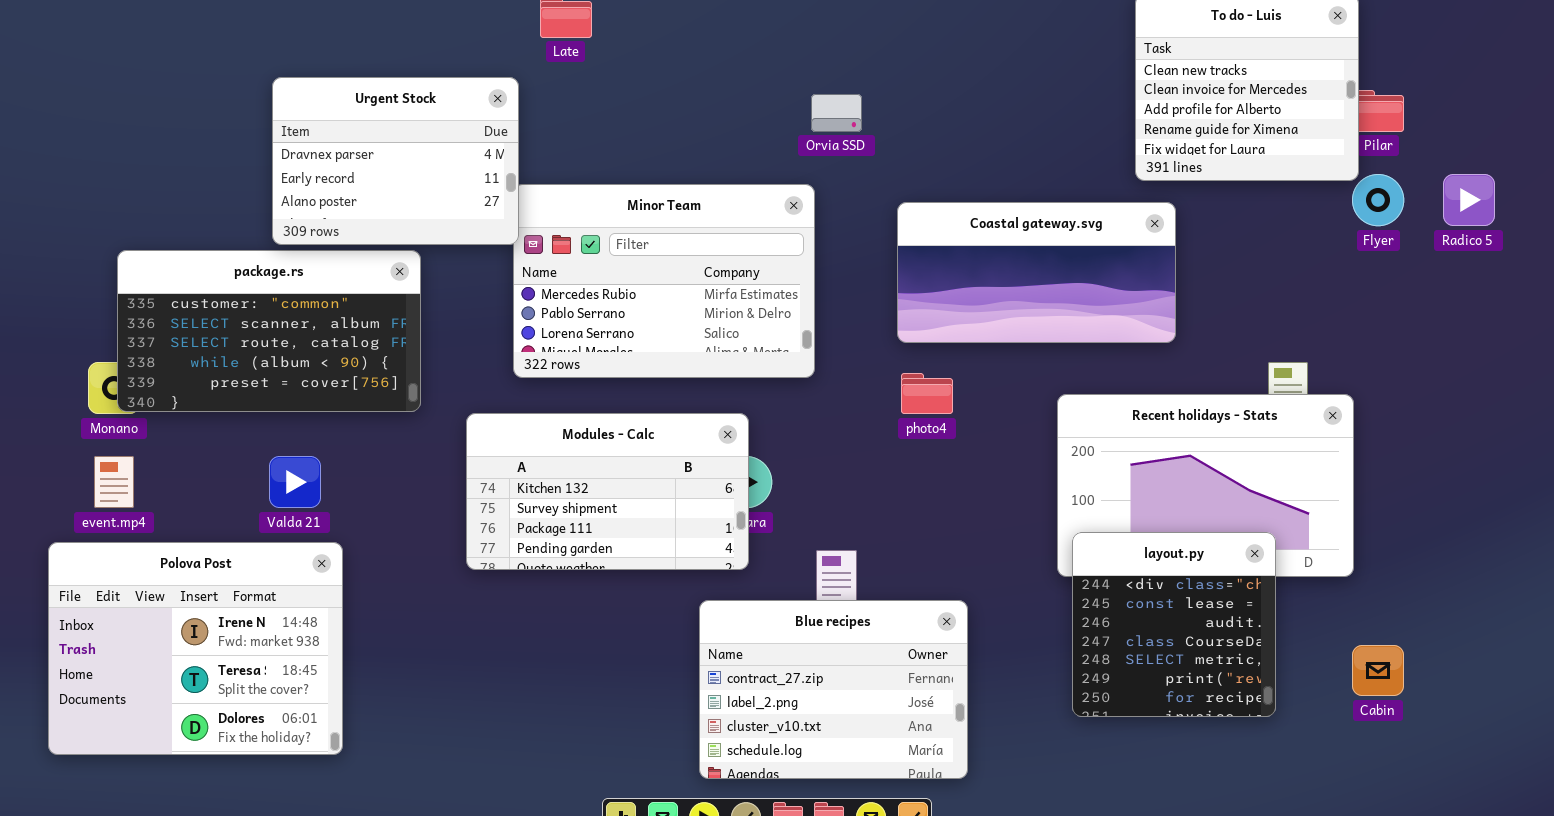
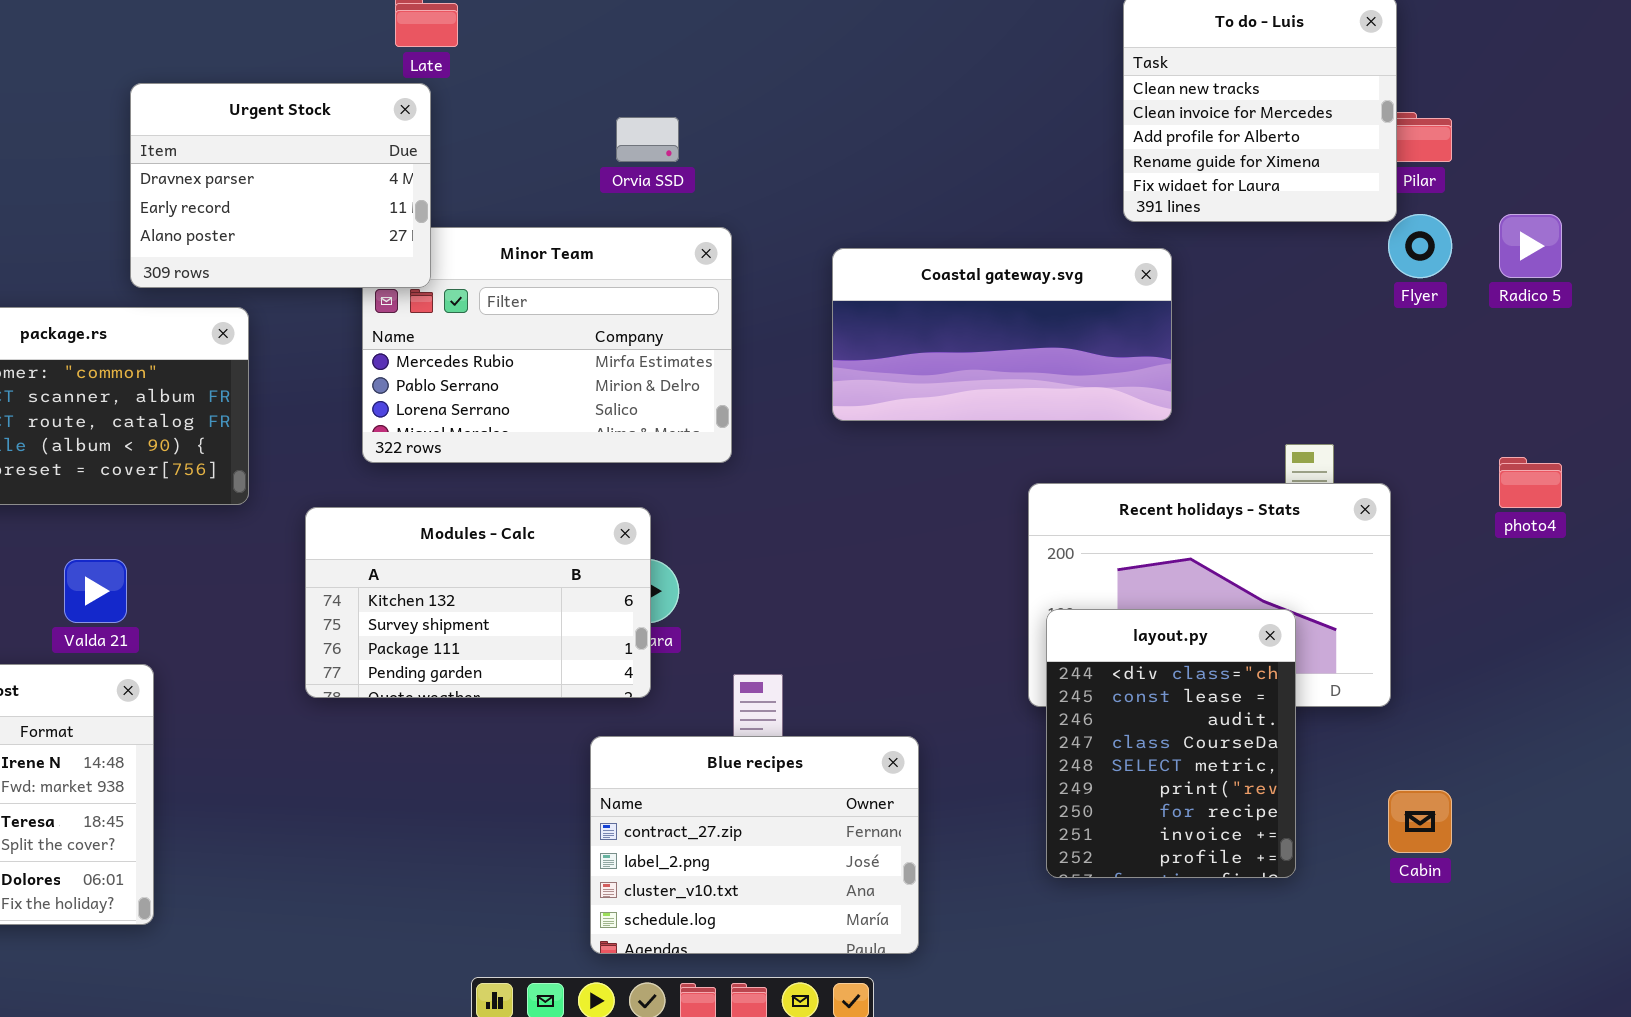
Urgent Stock: [272,77,519,245] -> [130,83,431,288], moved
Orvia SSD: [811,94,862,132] -> [616,117,679,162], moved
photo4: [901,373,953,414] -> [1499,457,1562,508], moved
layout.py: [1072,532,1276,717] -> [1046,609,1296,878], resized

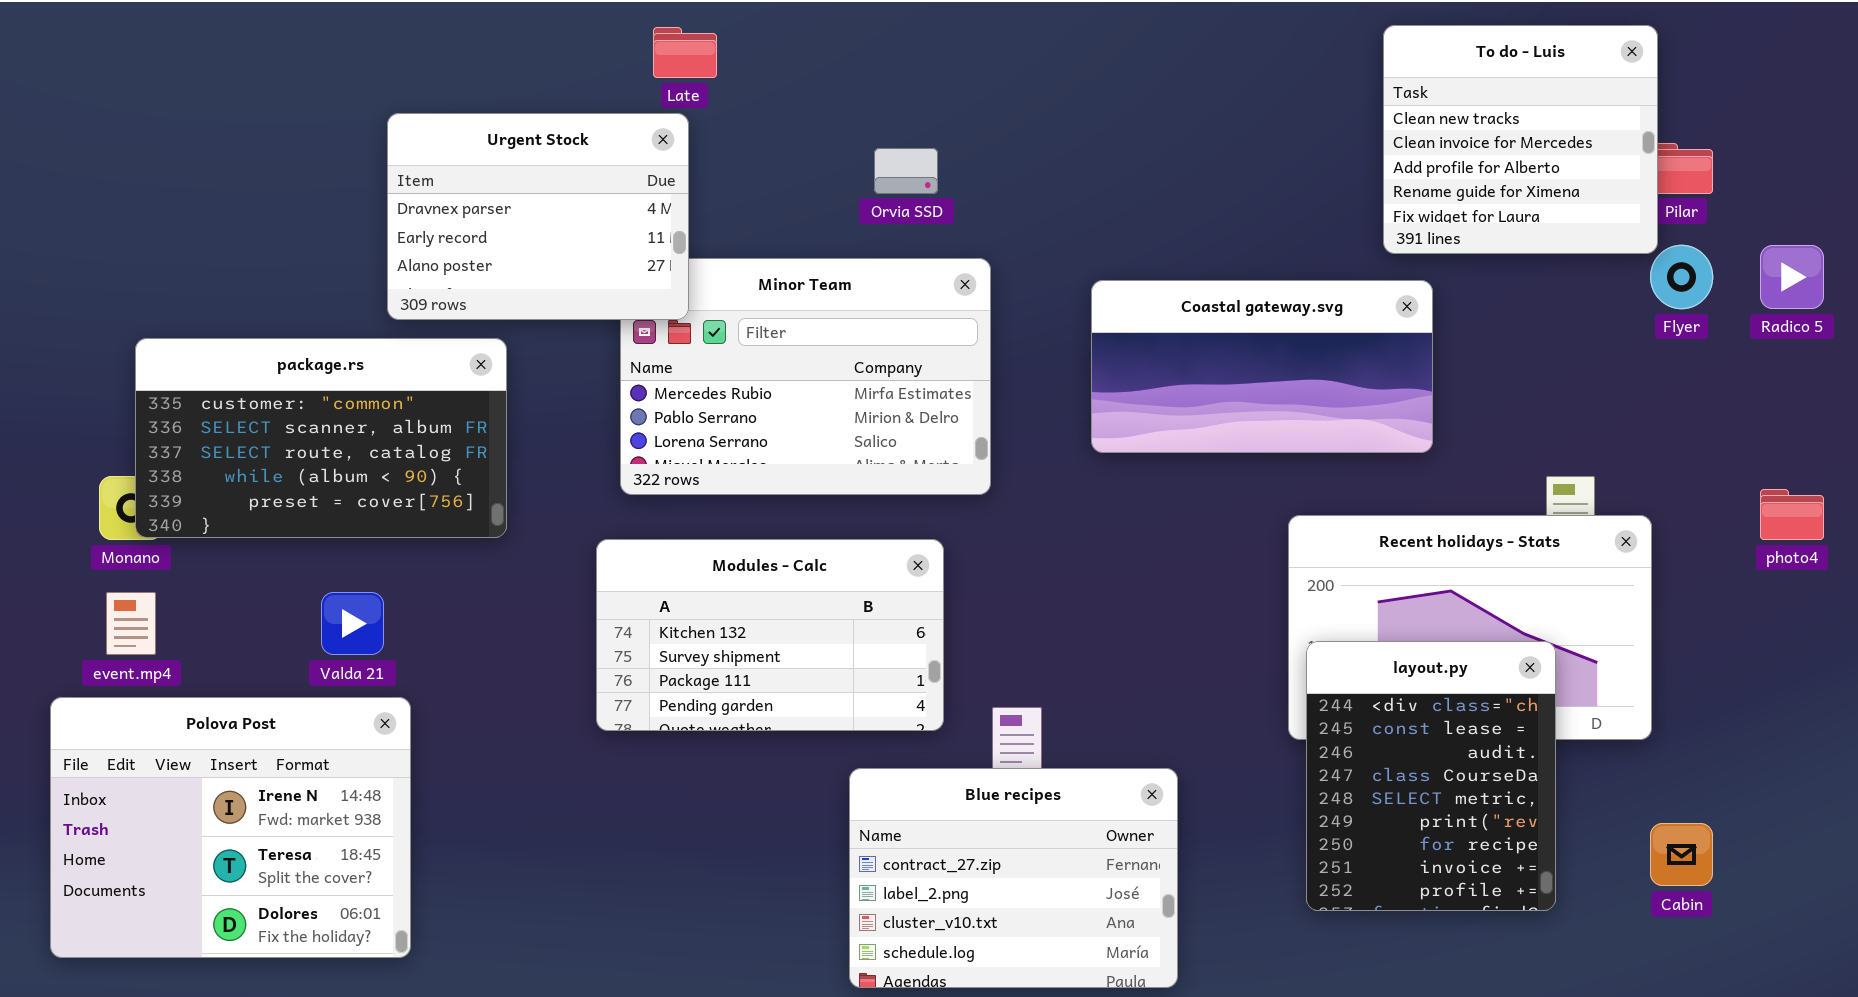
Modules - Calc: [305,507,651,698] -> [596,539,944,731], moved

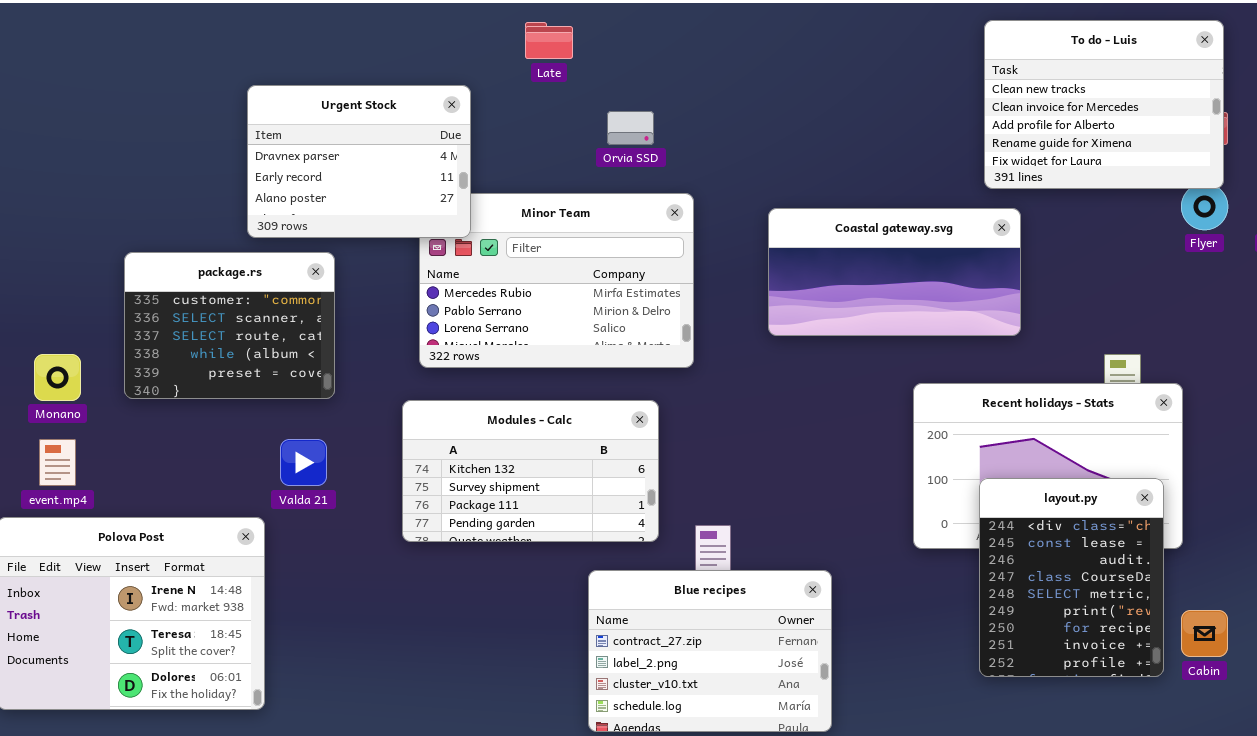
To do - Luis: [1383,25,1658,254] -> [984,20,1224,189], resized
Late: [653,27,717,78] -> [525,22,573,59], moved
package.rs: [135,338,507,538] -> [124,252,335,399], resized
Valda 21: [321,592,384,655] -> [280,439,327,486], moved
layout.py: [1306,641,1556,911] -> [979,478,1164,677], moved

